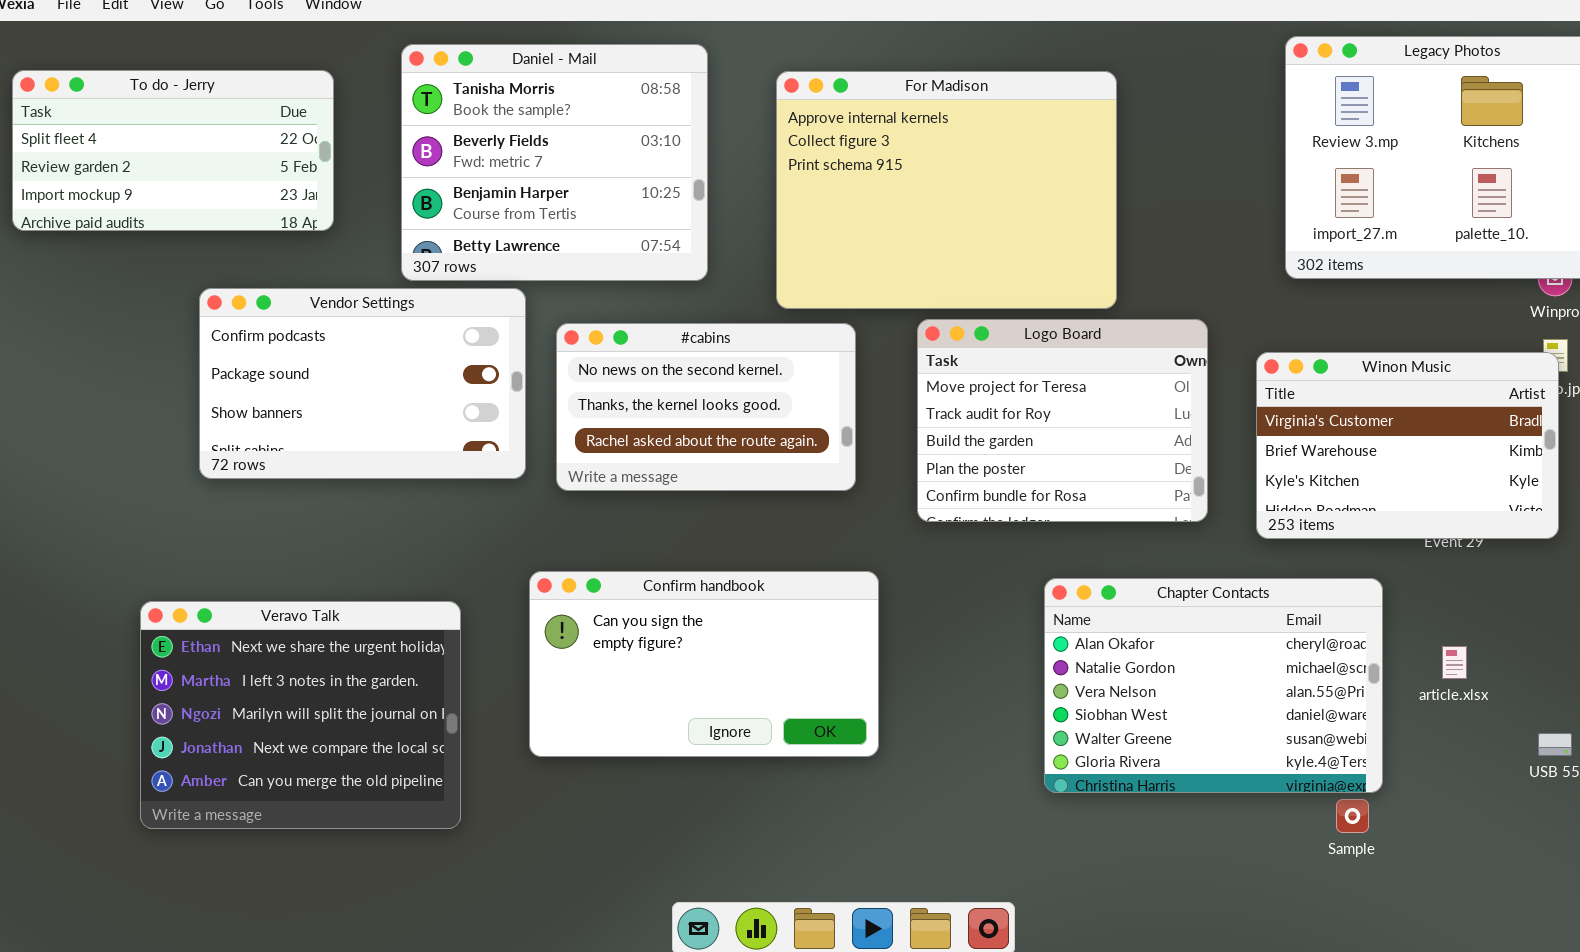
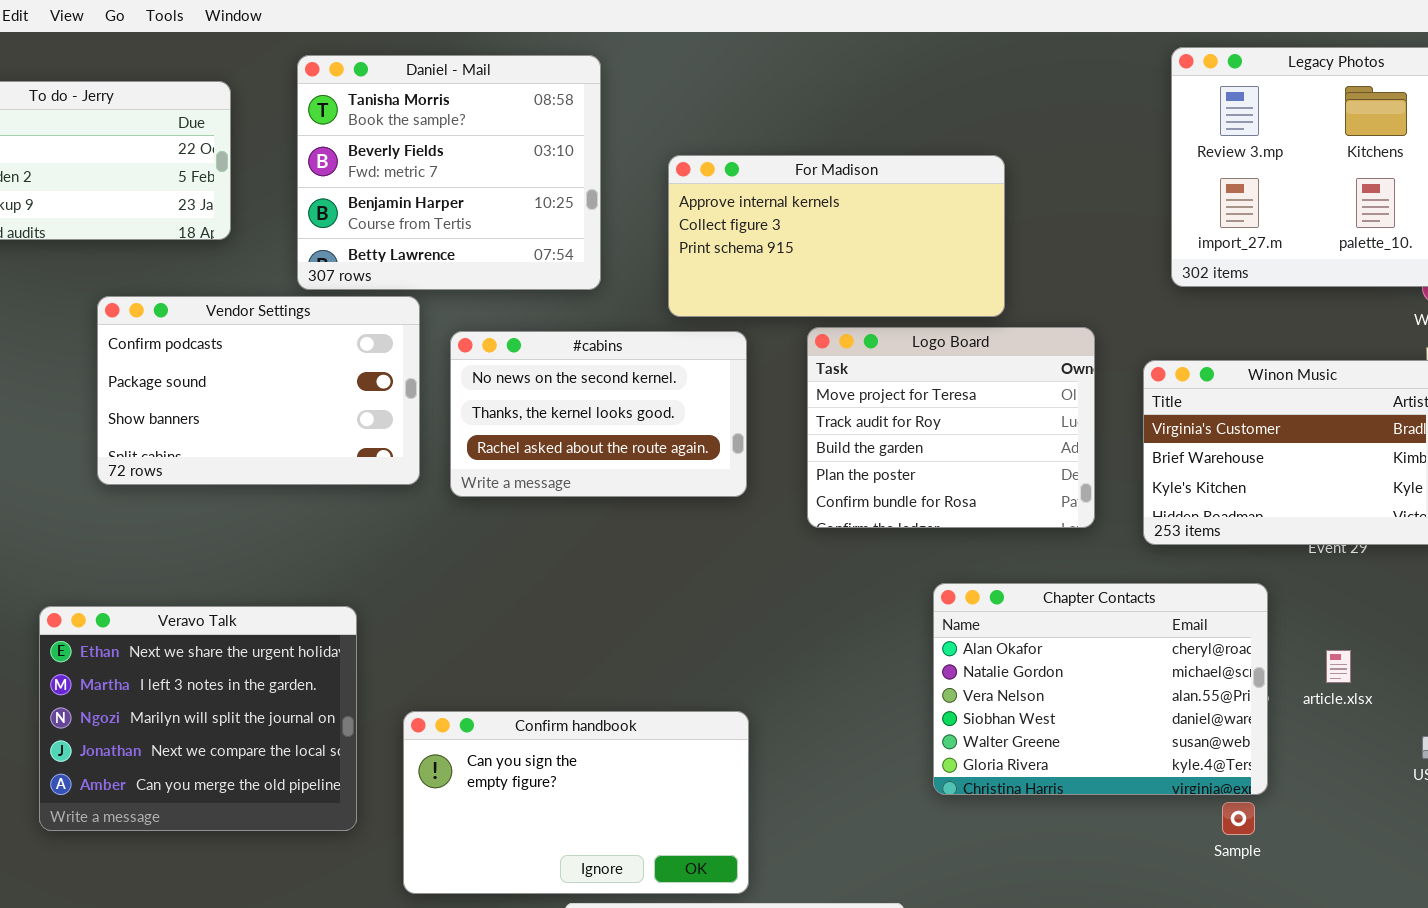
For Madison: [776,71,1117,309] -> [668,155,1005,317], resized
Confirm handbook: [529,571,879,757] -> [403,711,749,894], moved

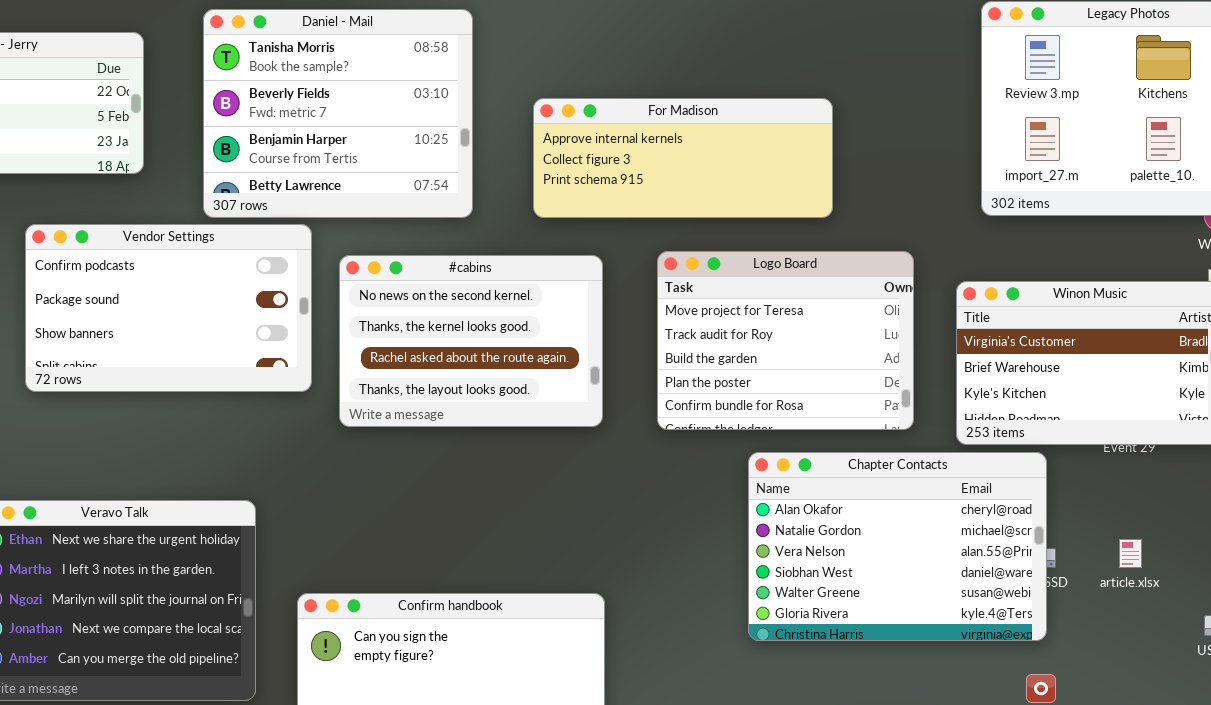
For Madison: [668,155,1005,317] -> [533,98,833,218], resized
#cabins: [450,331,747,497] -> [339,255,603,427], resized
Chapter Contacts: [933,583,1268,795] -> [748,452,1047,641], moved

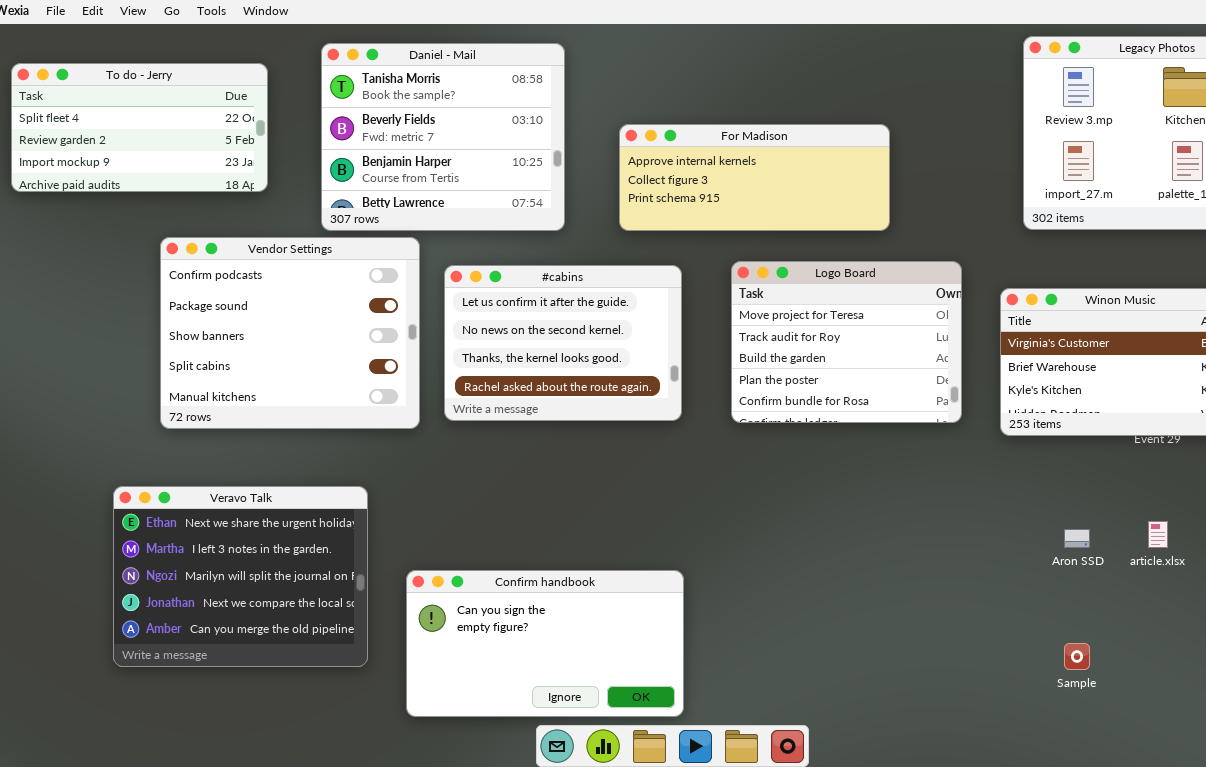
Vendor Settings: [25,224,312,392] -> [160,237,420,429], resized
#cabins: [339,255,603,427] -> [444,265,682,421], scrolled up 1 row
Chapter Contacts: [748,452,1047,641] -> none, closed

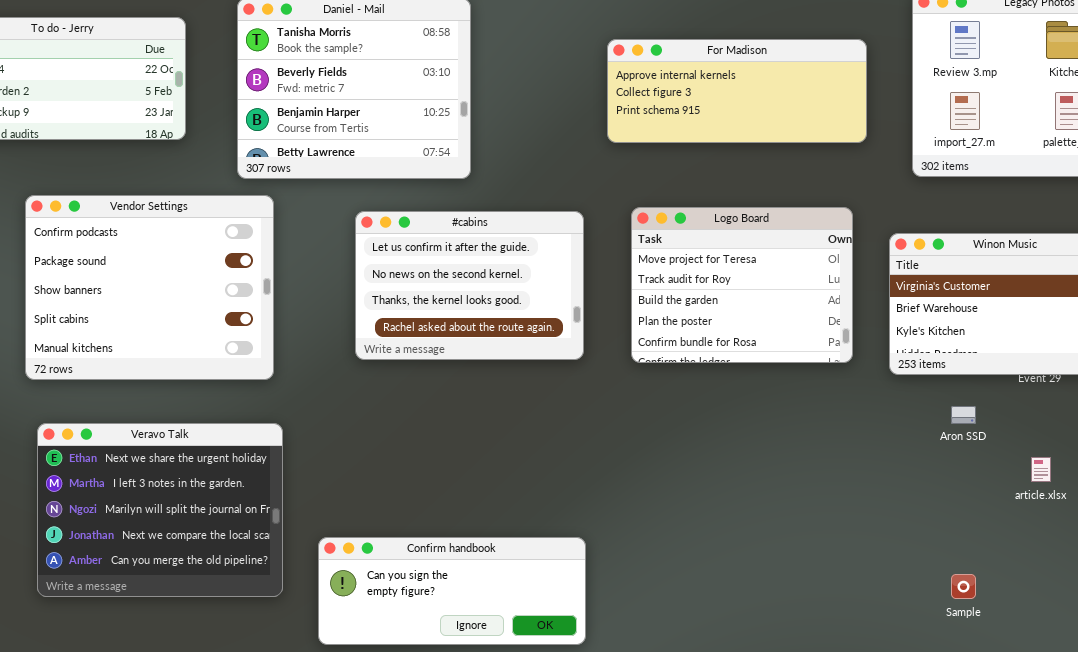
For Madison: [619,124,890,231] -> [607,39,867,143], moved
Vendor Settings: [160,237,420,429] -> [25,195,274,380], moved
Aron SSD: [1064,529,1090,548] -> [951,406,976,424], moved
Confirm handbook: [406,570,684,717] -> [318,537,586,645], resized

